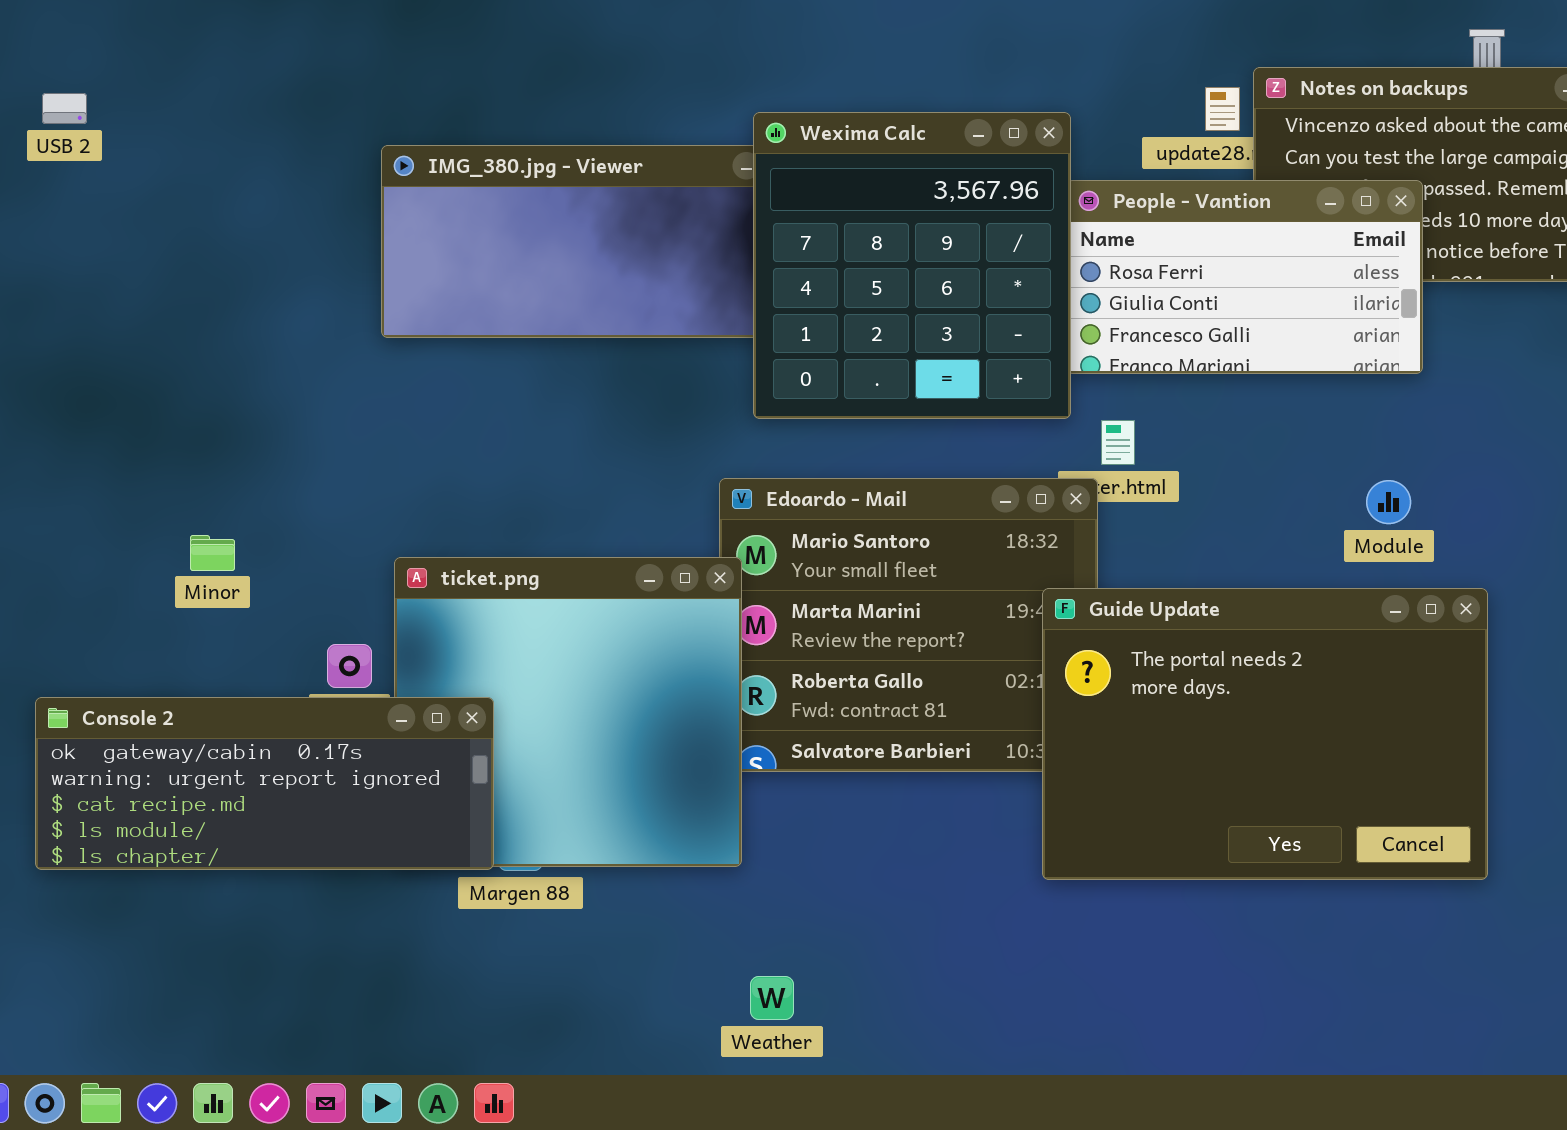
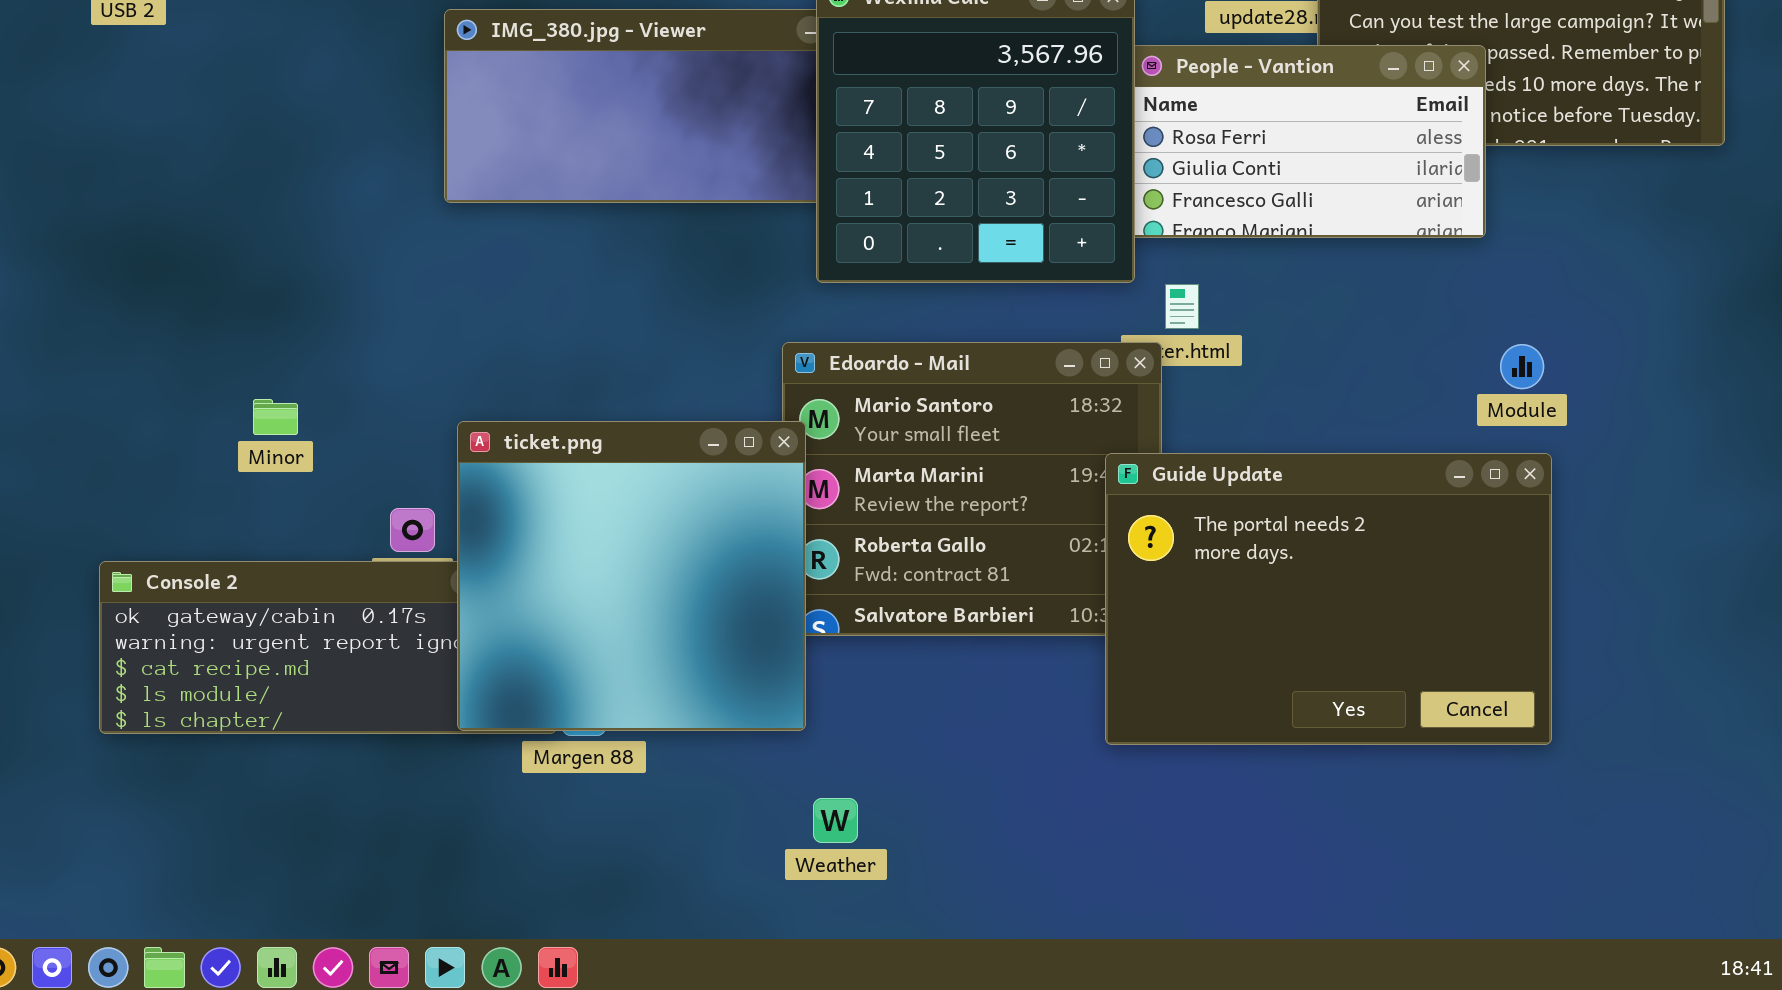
Module: [1366,480,1411,524] -> [1500,344,1544,389], moved
ticket.png: [394,557,742,867] -> [457,421,806,731], raised
Weather: [750,976,794,1020] -> [813,798,858,843], moved

